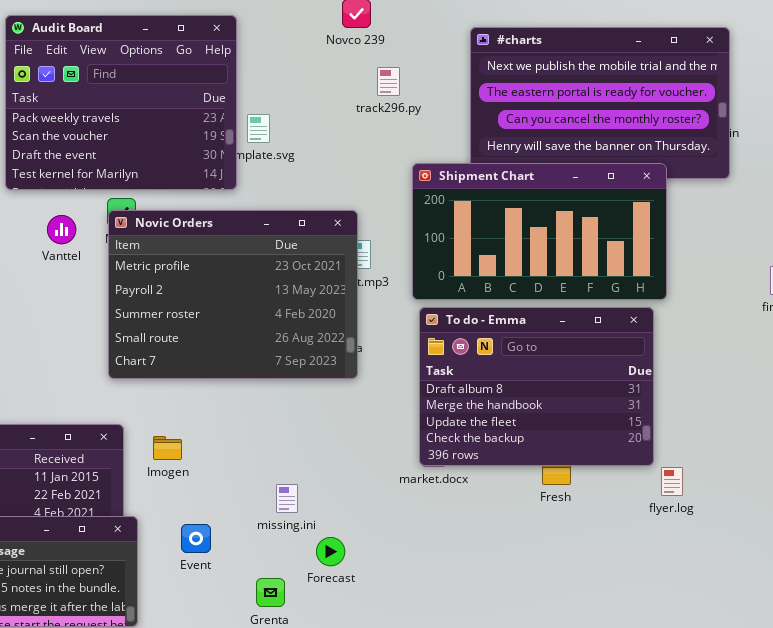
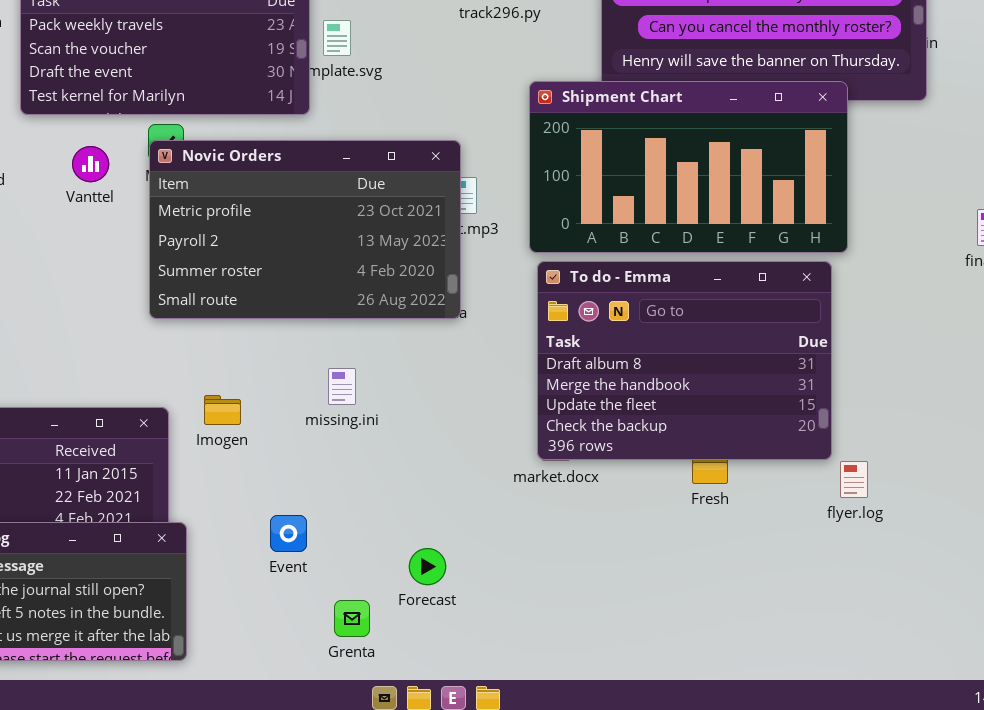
Novic Orders: [108,210,358,379] -> [149,140,461,319], resized
Imogen: [153,436,182,460] -> [204,395,241,425], moved
missing.ini: [276,484,298,513] -> [328,368,356,405], moved
Event: [181,524,211,553] -> [270,515,307,552], moved

